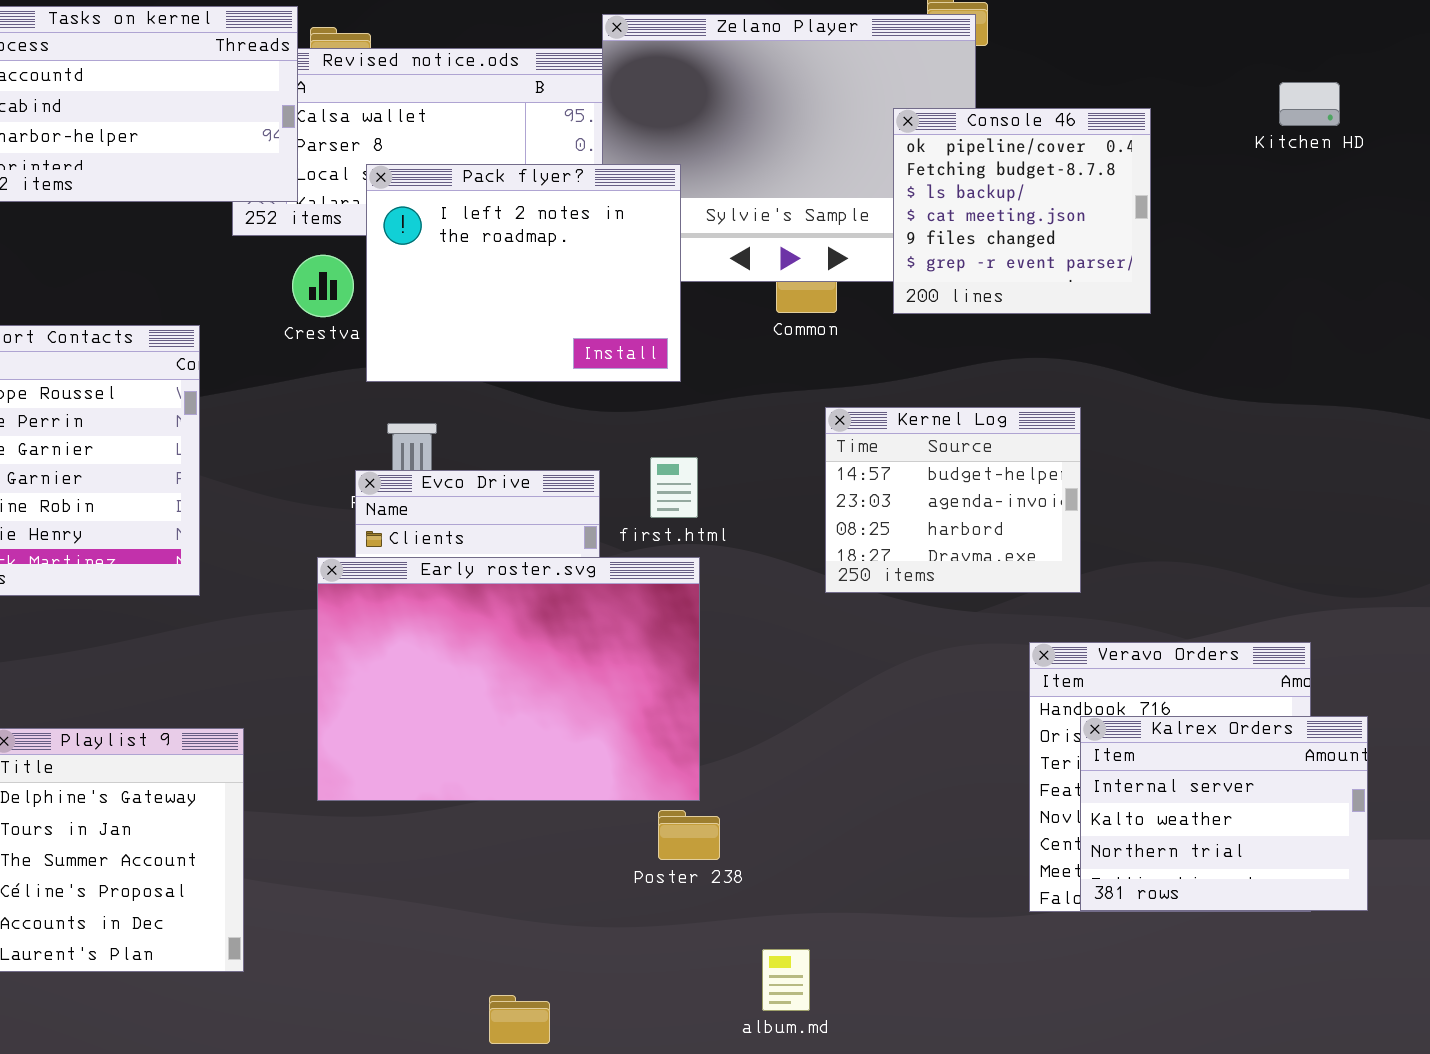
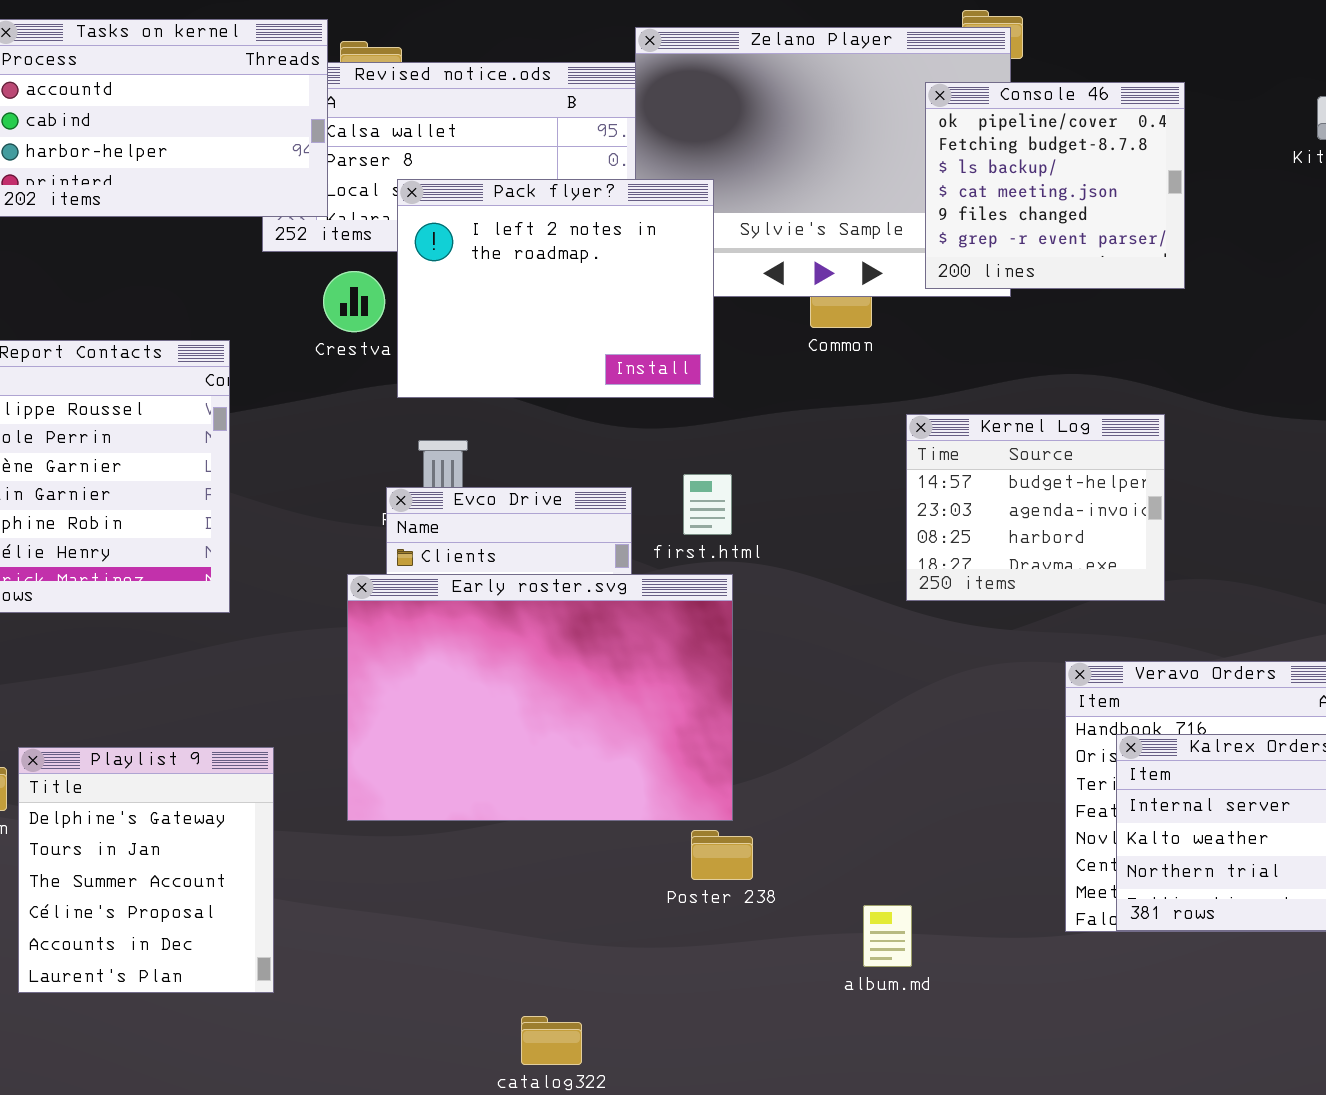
Console 46: [893,108,1151,314] -> [925,82,1185,289], moved
Kernel Log: [825,407,1081,593] -> [906,414,1165,601], moved
album.md: [762,949,810,1011] -> [863,905,912,967], moved

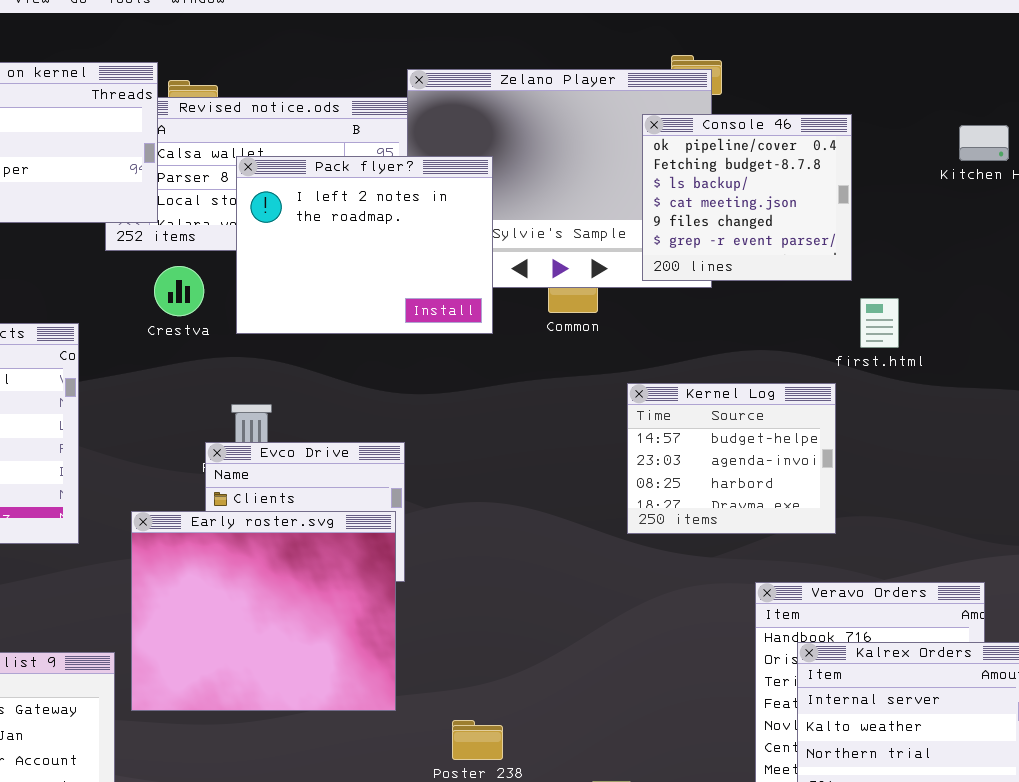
Pack flyer?: [397,179,714,398] -> [236,156,493,334], moved
first.html: [683,474,732,535] -> [860,298,899,348], moved
Early roster.svg: [347,574,733,821] -> [131,511,396,711], moved, resized

